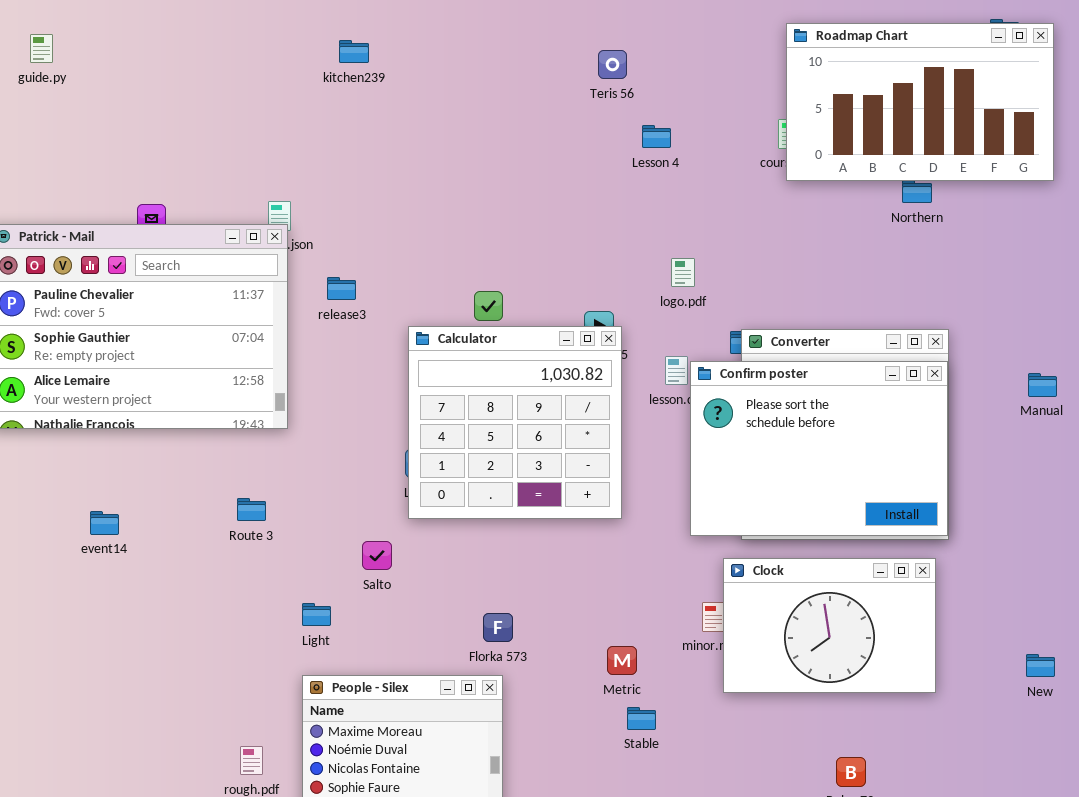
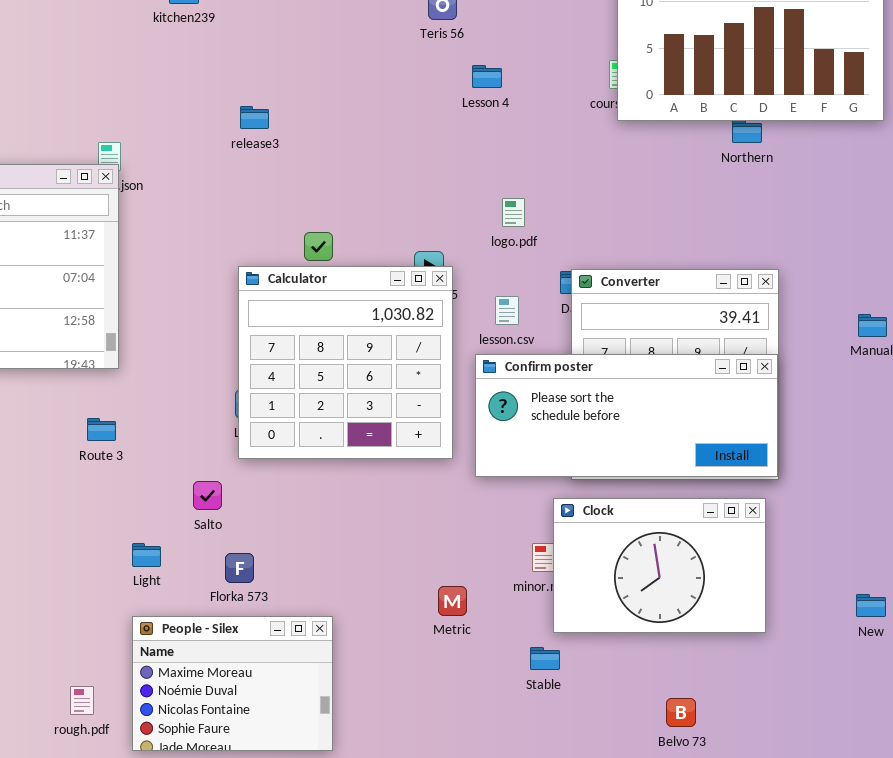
release3: [327,277,356,300] -> [240,106,269,129], moved
Confirm poster: [690,361,948,536] -> [475,354,778,477], resized
Route 3: [237,498,266,521] -> [87,418,116,441], moved
Florka 573: [483,613,513,642] -> [225,553,254,583], moved
Stable: [627,707,656,730] -> [530,647,560,670], moved

